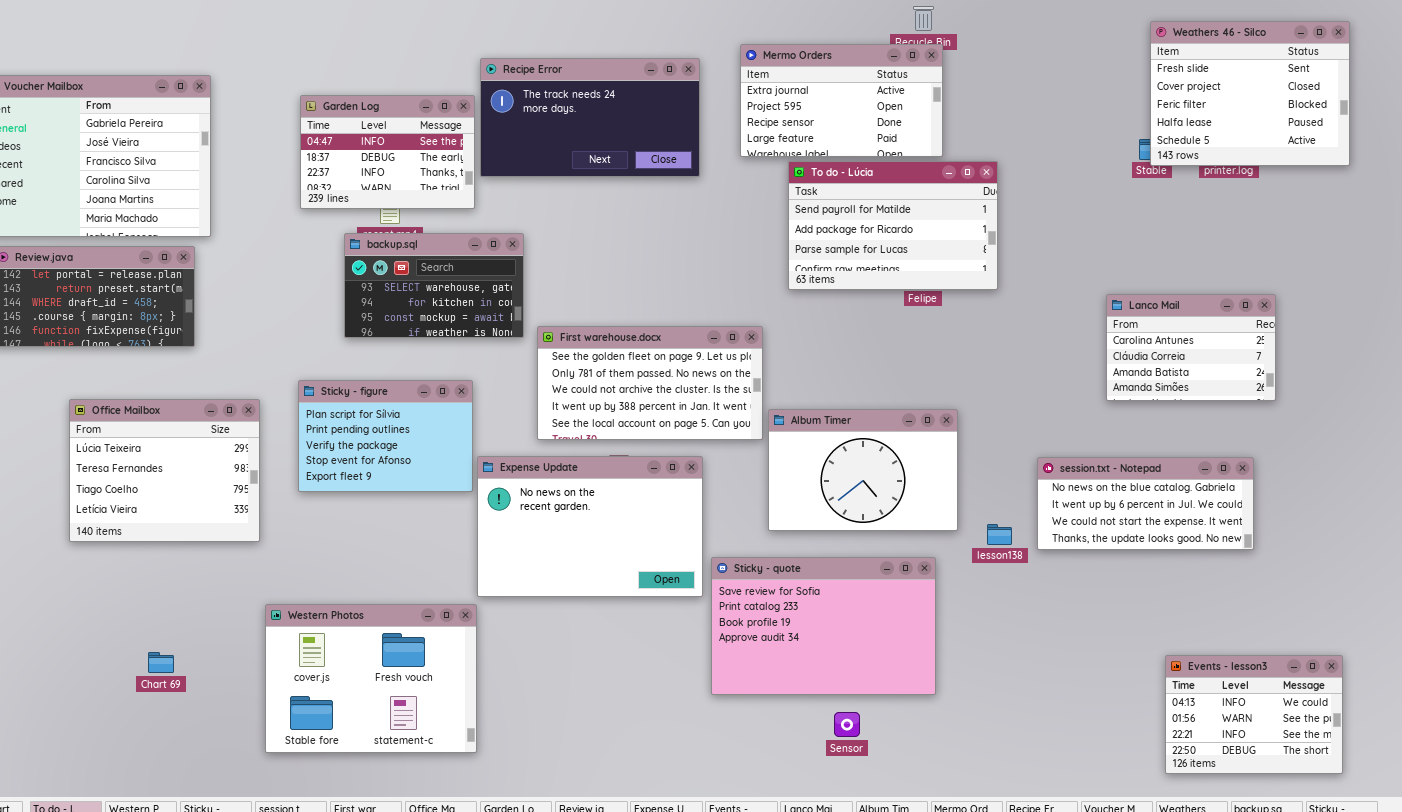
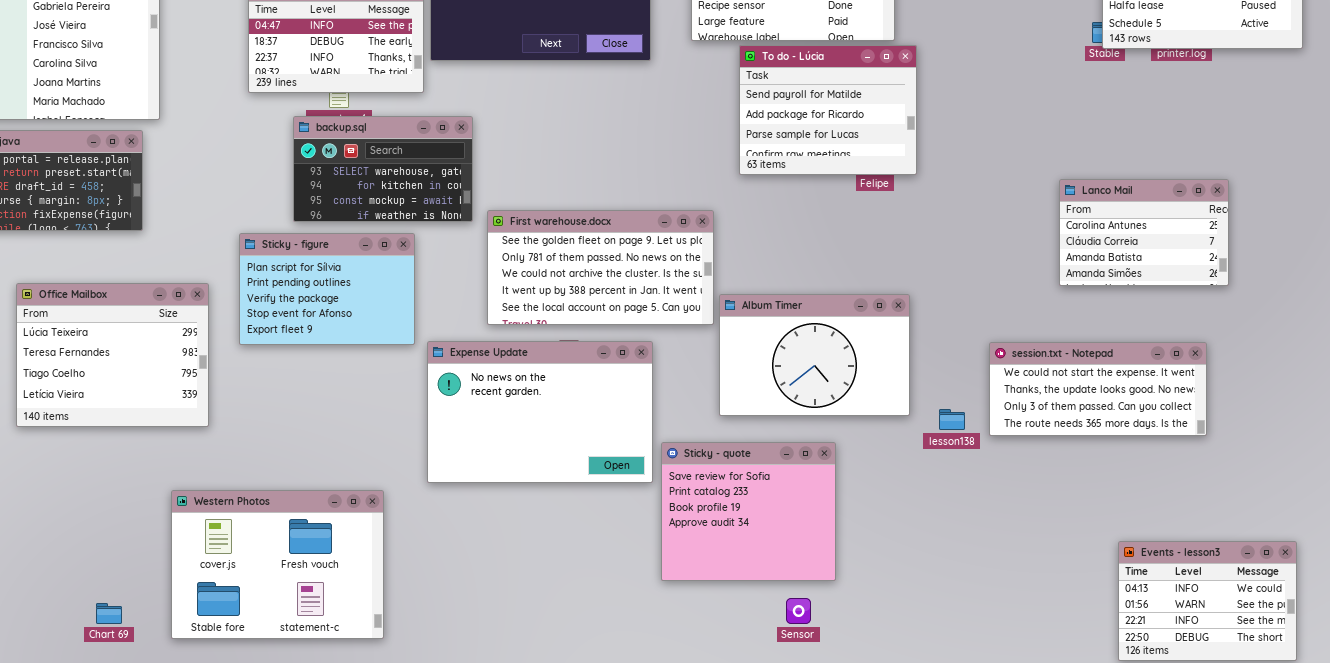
To do - Lúcia: [788,161,998,290] -> [739,45,917,175], resized
Sticky - figure: [298,380,473,492] -> [239,233,415,345], moved
session.txt - Notepad: [1037,457,1254,550] -> [989,342,1207,436], scrolled down 2 rows
Sticky - quote: [711,557,936,695] -> [661,442,836,581], resized
Western Photos: [265,604,477,753] -> [171,490,384,639], moved
Chart 69: [148,652,174,673] -> [96,603,122,624], moved

